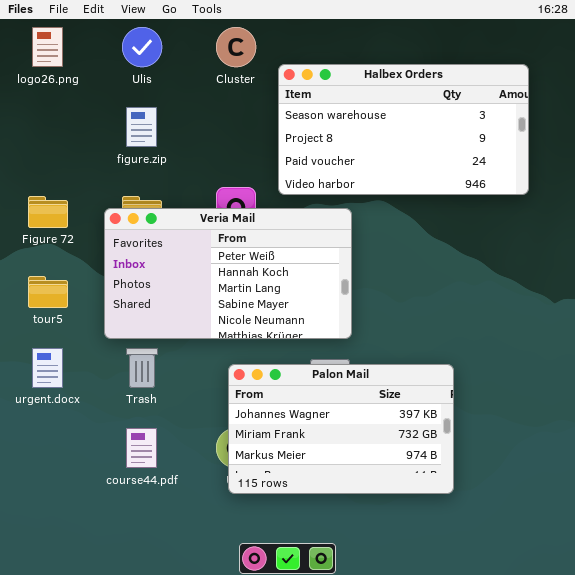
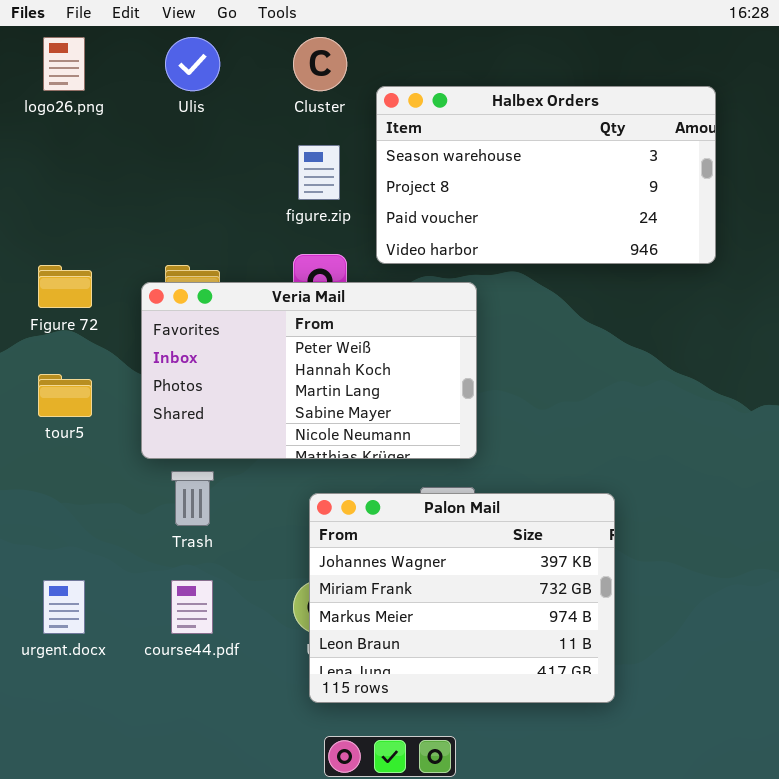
figure.zip: [126,107,157,147] -> [298,145,340,200], moved
urgent.docx: [32,348,63,388] -> [43,580,85,634], moved
Palon Mail: [228,364,454,494] -> [309,493,615,703], resized

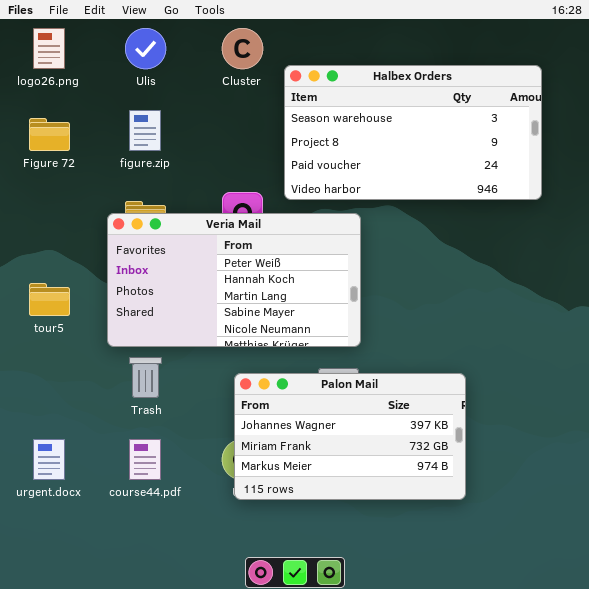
figure.zip: [298,145,340,200] -> [129,110,161,151], moved
Figure 72: [38,265,92,308] -> [29,118,70,151], moved
Palon Mail: [309,493,615,703] -> [234,373,466,500], resized

